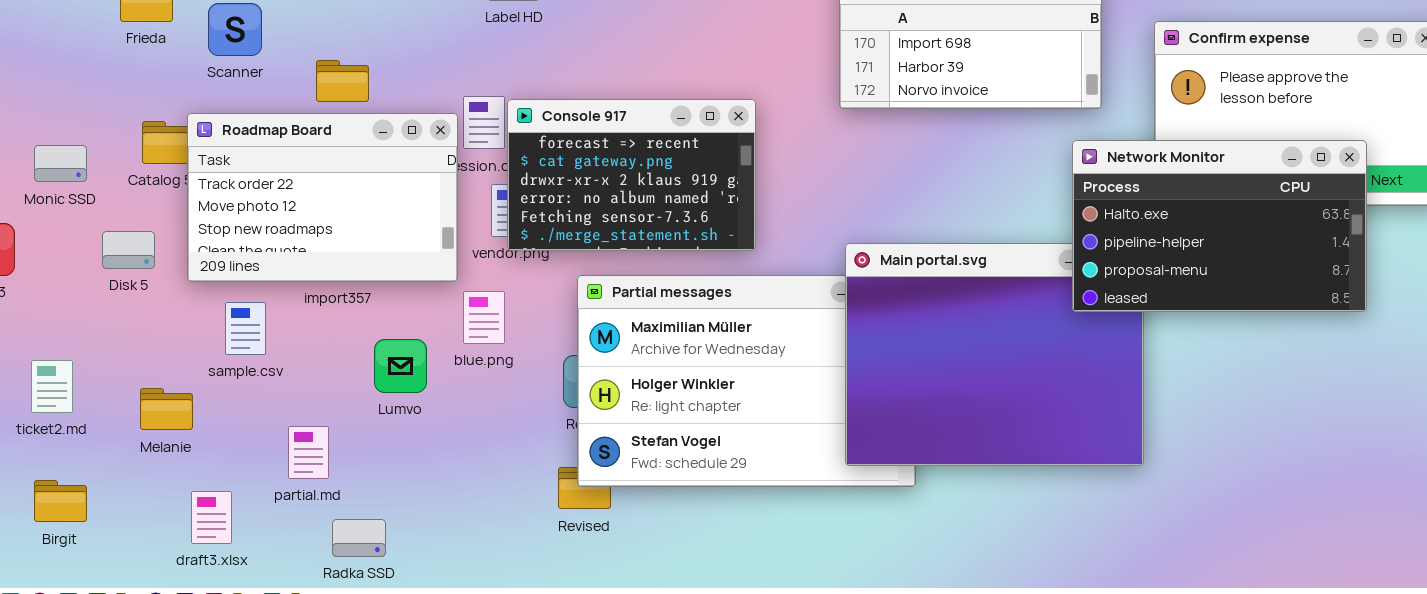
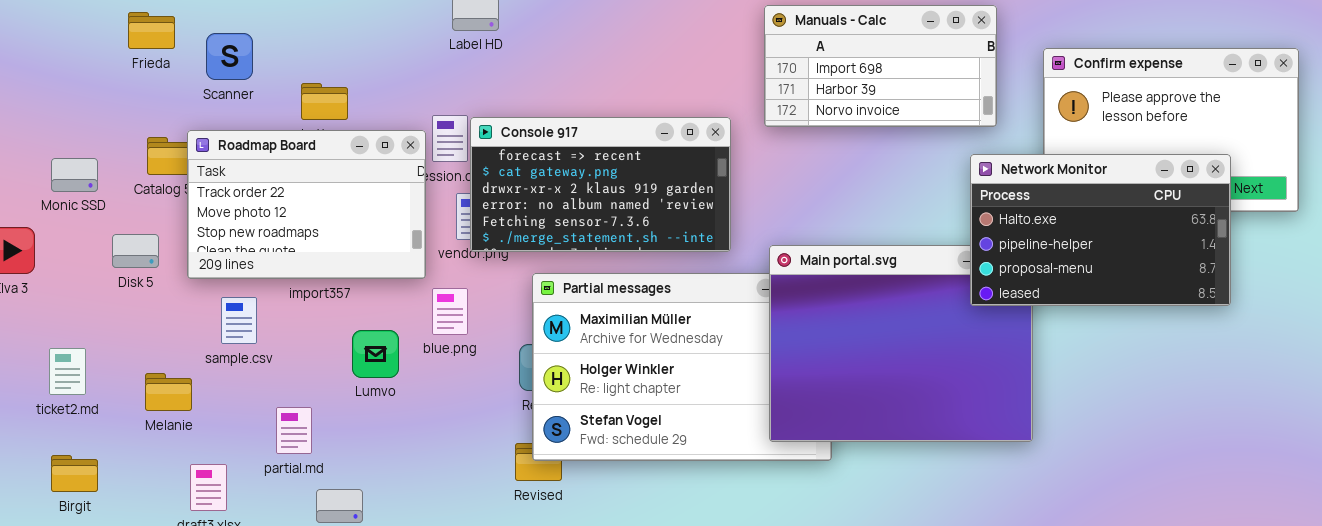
Console 917: [507,99,756,251] -> [470,117,731,252], resized

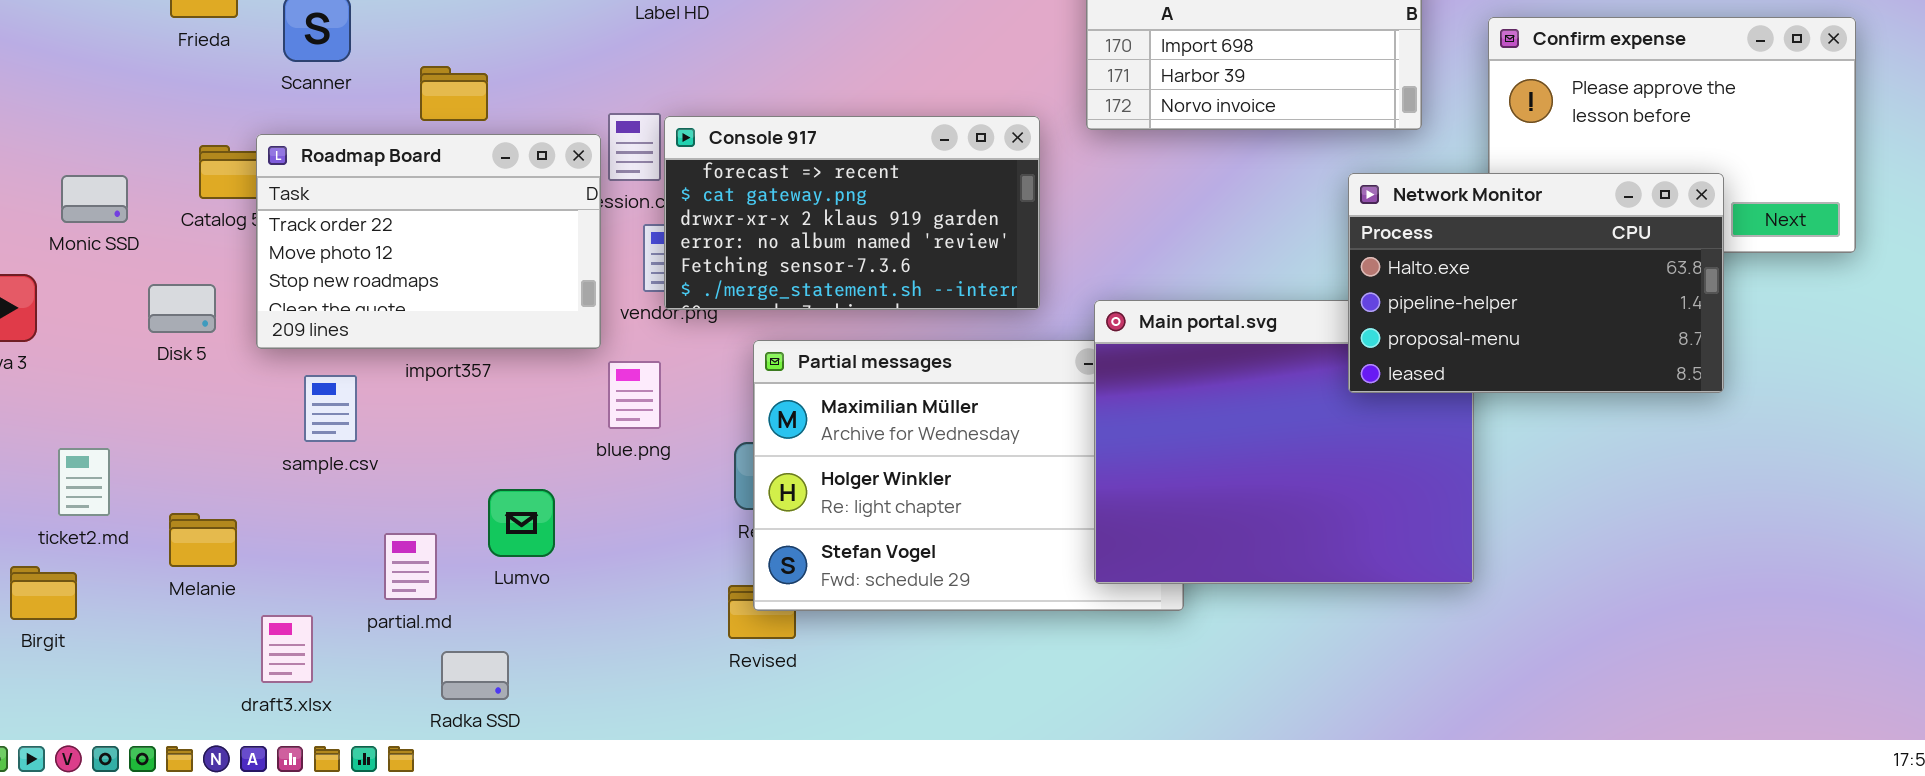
Network Monitor: [970,154,1231,306] -> [1348,173,1724,393], moved
Lumvo: [352,330,399,378] -> [488,489,555,557], moved
Melanie: [145,373,192,411] -> [169,513,237,567], moved
Birgit: [51,455,98,492] -> [10,566,77,620], moved

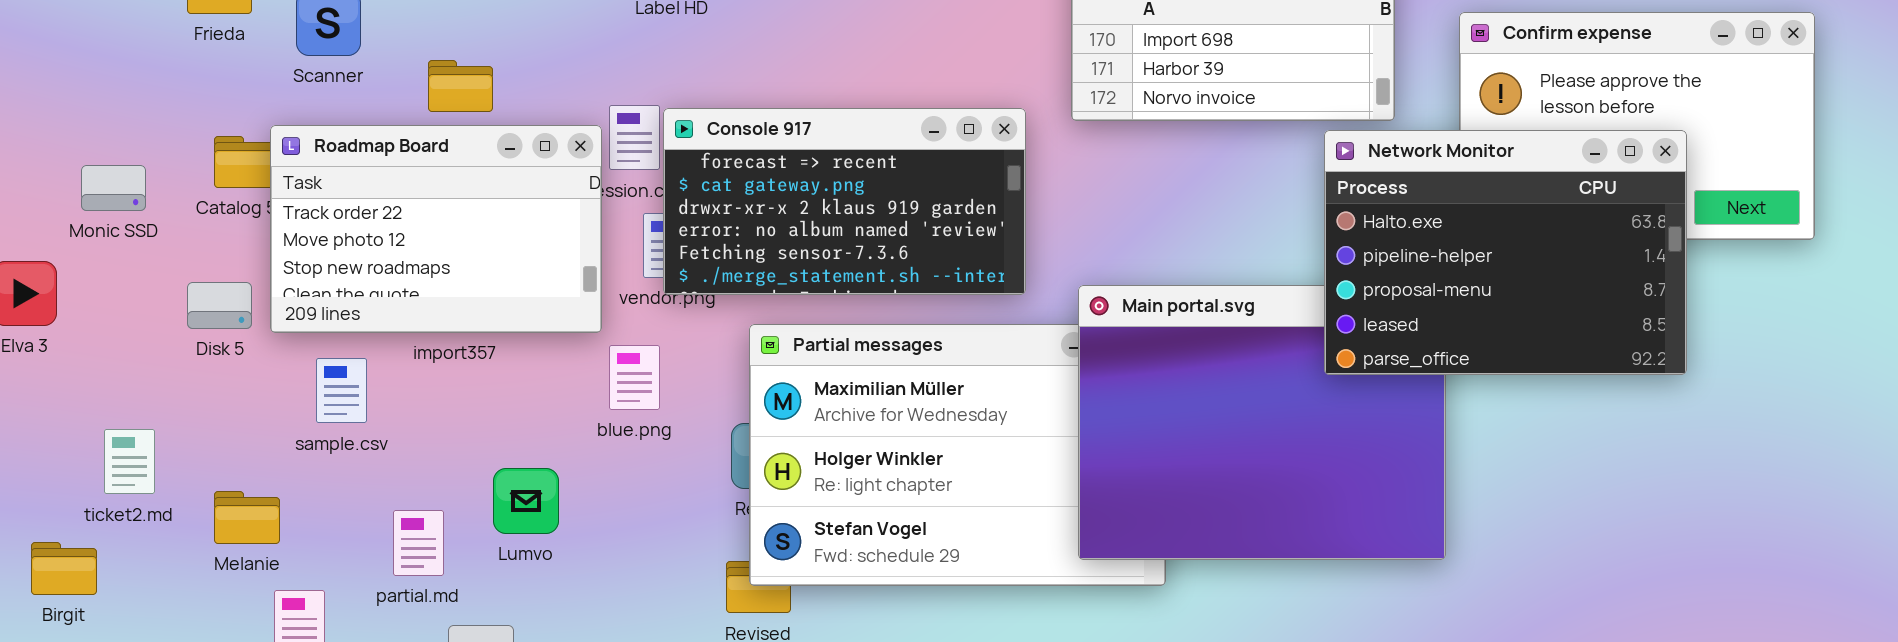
Network Monitor: [1348,173,1724,393] -> [1324,130,1687,375], resized
Disk 5: [148,284,216,333] -> [187,282,252,329], moved
ticket2.md: [58,448,110,516] -> [104,429,155,494], moved
Melanie: [169,513,237,567] -> [214,491,280,544], moved

